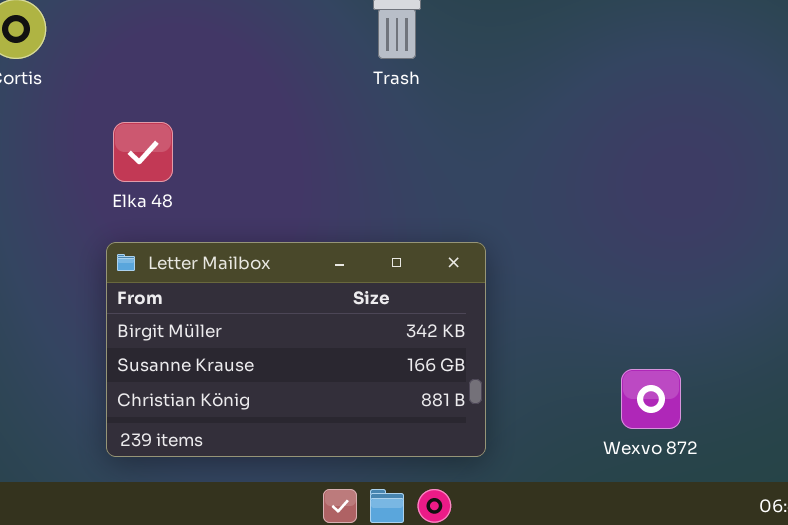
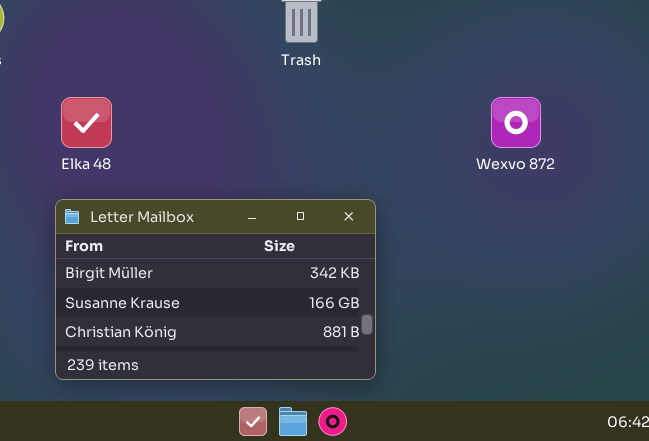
Wexvo 872: [621,369,681,429] -> [491,97,541,148], moved

